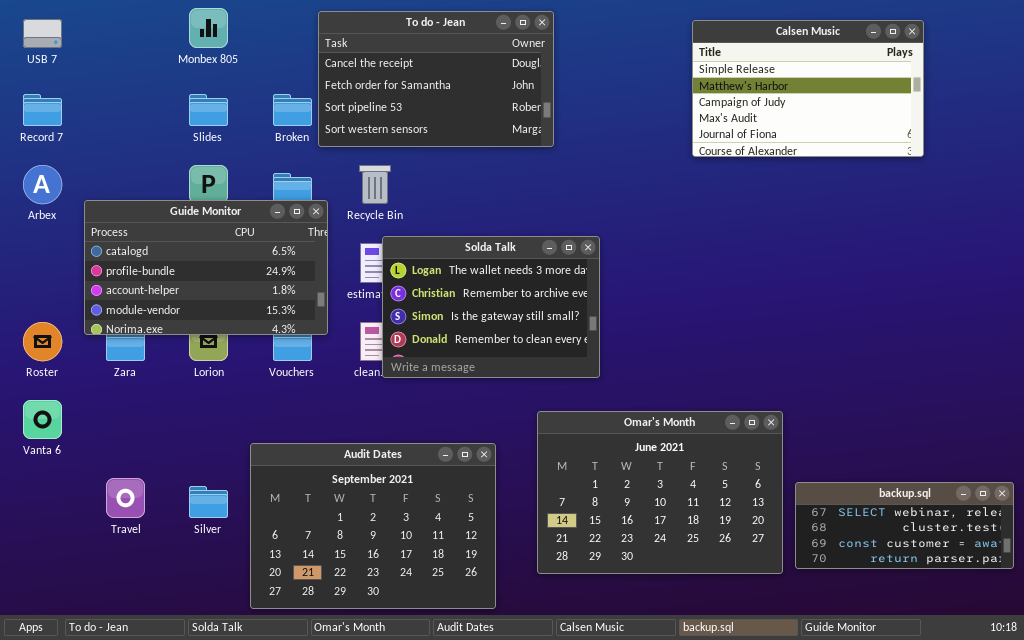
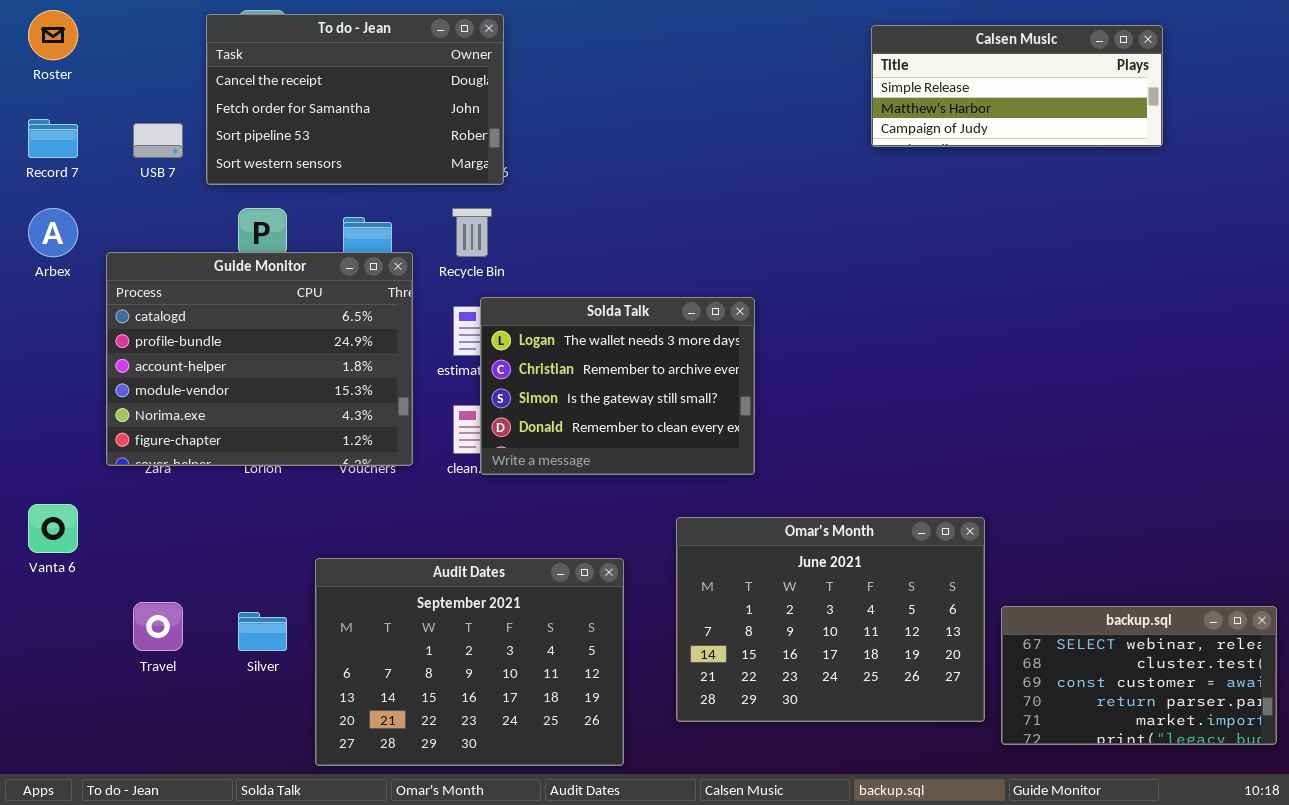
To do - Jean: [318,11,554,147] -> [206,14,504,185], moved
USB 7: [23,19,62,48] -> [133,123,183,158], moved
Calsen Music: [692,20,924,157] -> [871,25,1163,147], resized
Guide Monitor: [84,200,328,335] -> [106,252,413,466], resized
Roster: [23,322,62,361] -> [28,10,78,60], moved
backup.sql: [795,482,1014,569] -> [1001,606,1277,745], resized

